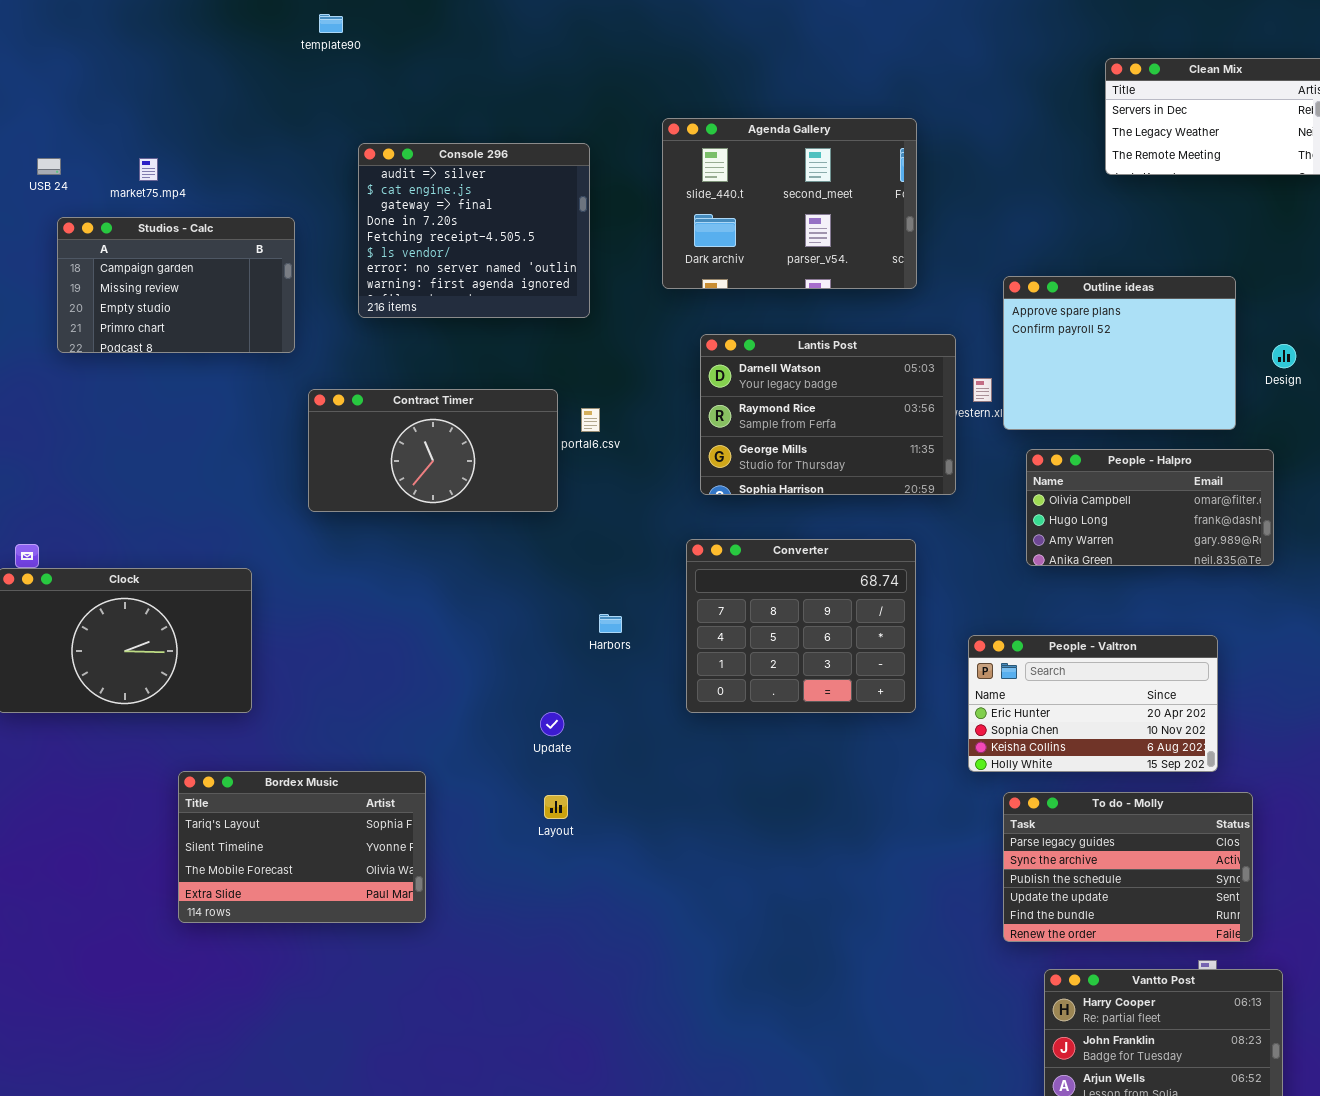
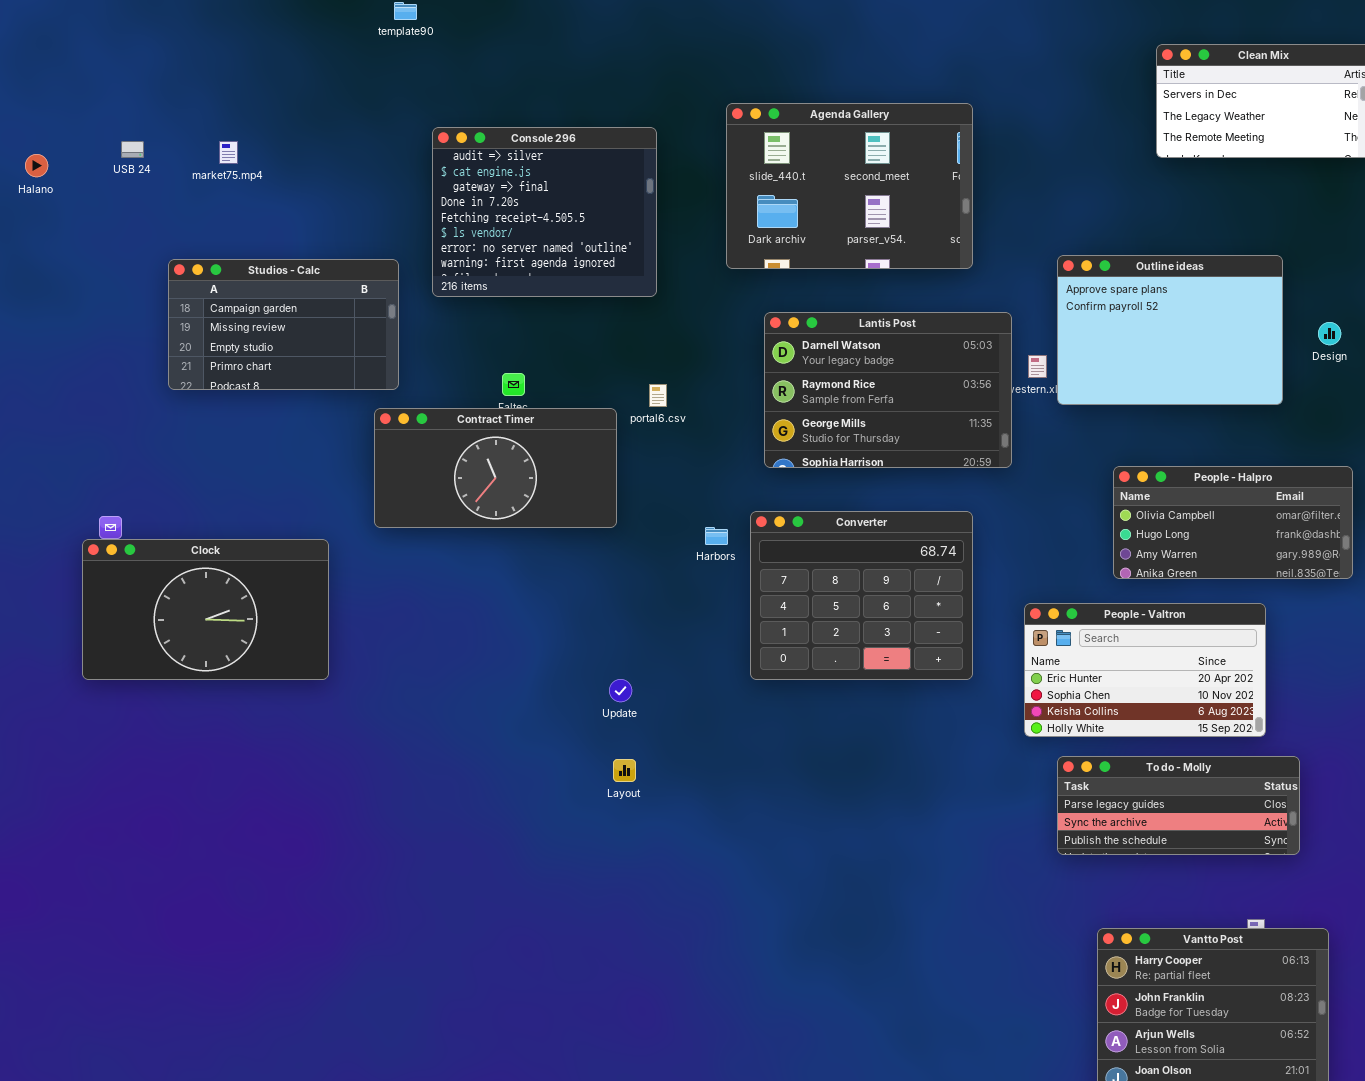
Studios - Calc: [57,217,295,353] -> [168,259,399,390], moved
Contract Timer: [308,389,558,512] -> [374,408,617,528], moved
People - Halpro: [1026,449,1274,566] -> [1113,466,1353,579], moved
Harbors: [599,614,622,633] -> [705,527,728,545], moved
Bordex Music: [178,771,426,923] -> none, closed
To do - Molly: [1003,792,1253,942] -> [1057,756,1300,855], resized

